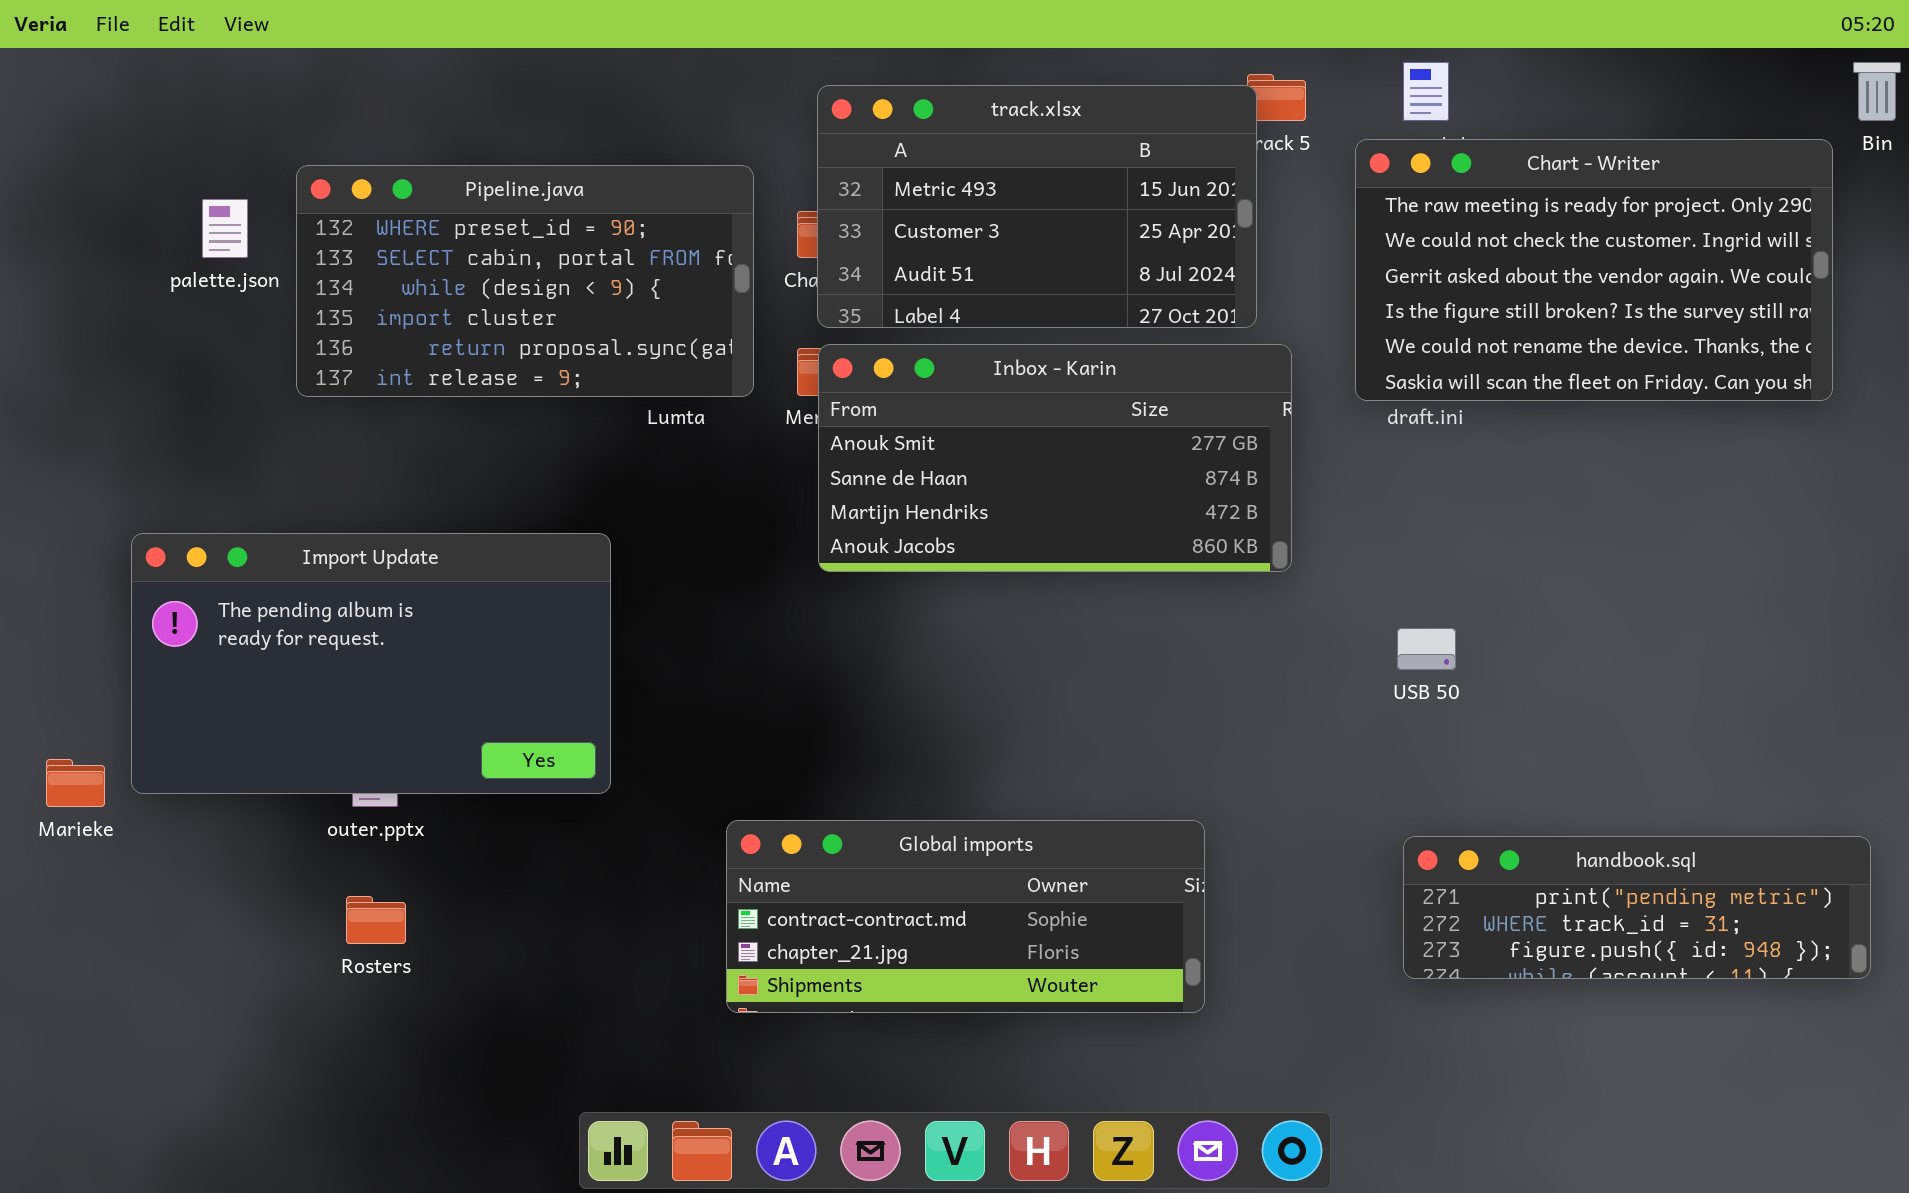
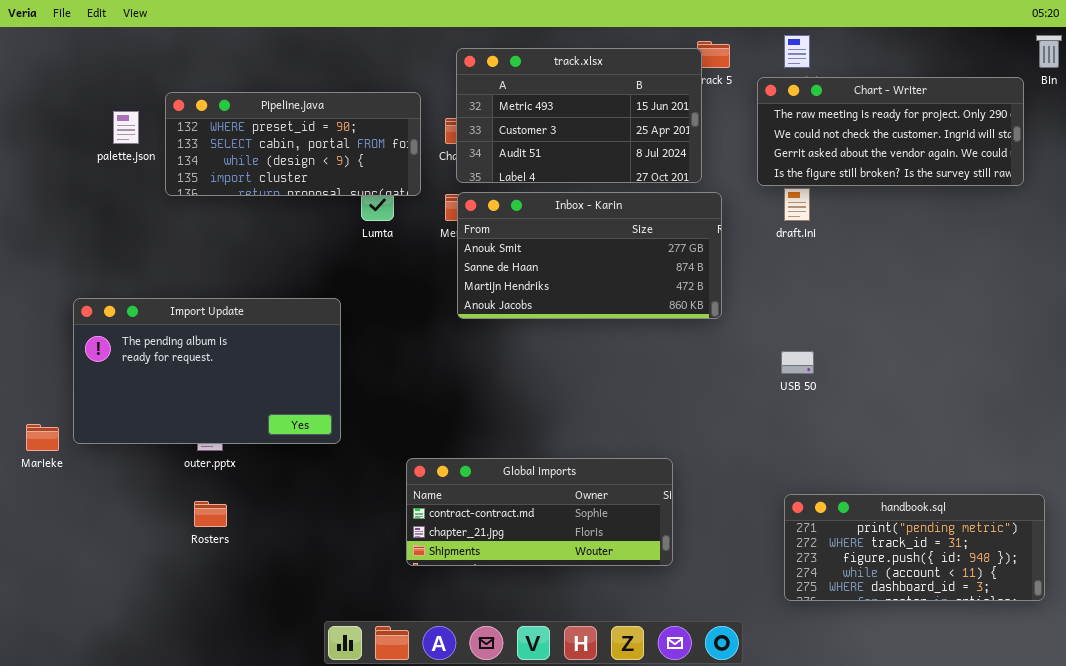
Chart - Writer: [1355,139,1833,401] -> [757,77,1024,186], resized
Pipeline.java: [296,165,754,397] -> [165,92,421,196], resized
handbook.sql: [1403,836,1871,979] -> [784,494,1045,601], moved, resized

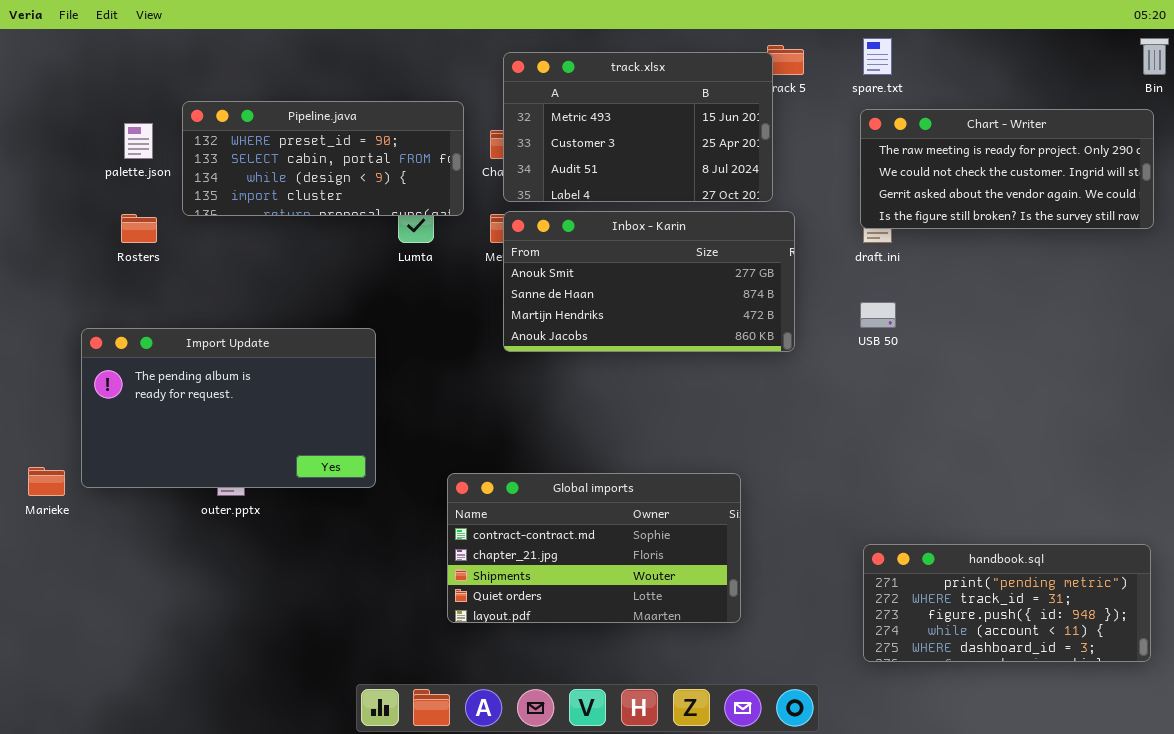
Chart - Writer: [757,77,1024,186] -> [860,109,1154,229], moved
USB 50: [781,351,814,374] -> [860,302,896,328], moved
Global imports: [406,458,673,566] -> [447,473,741,623], resized
Rosters: [194,501,227,527] -> [121,214,157,243], moved

